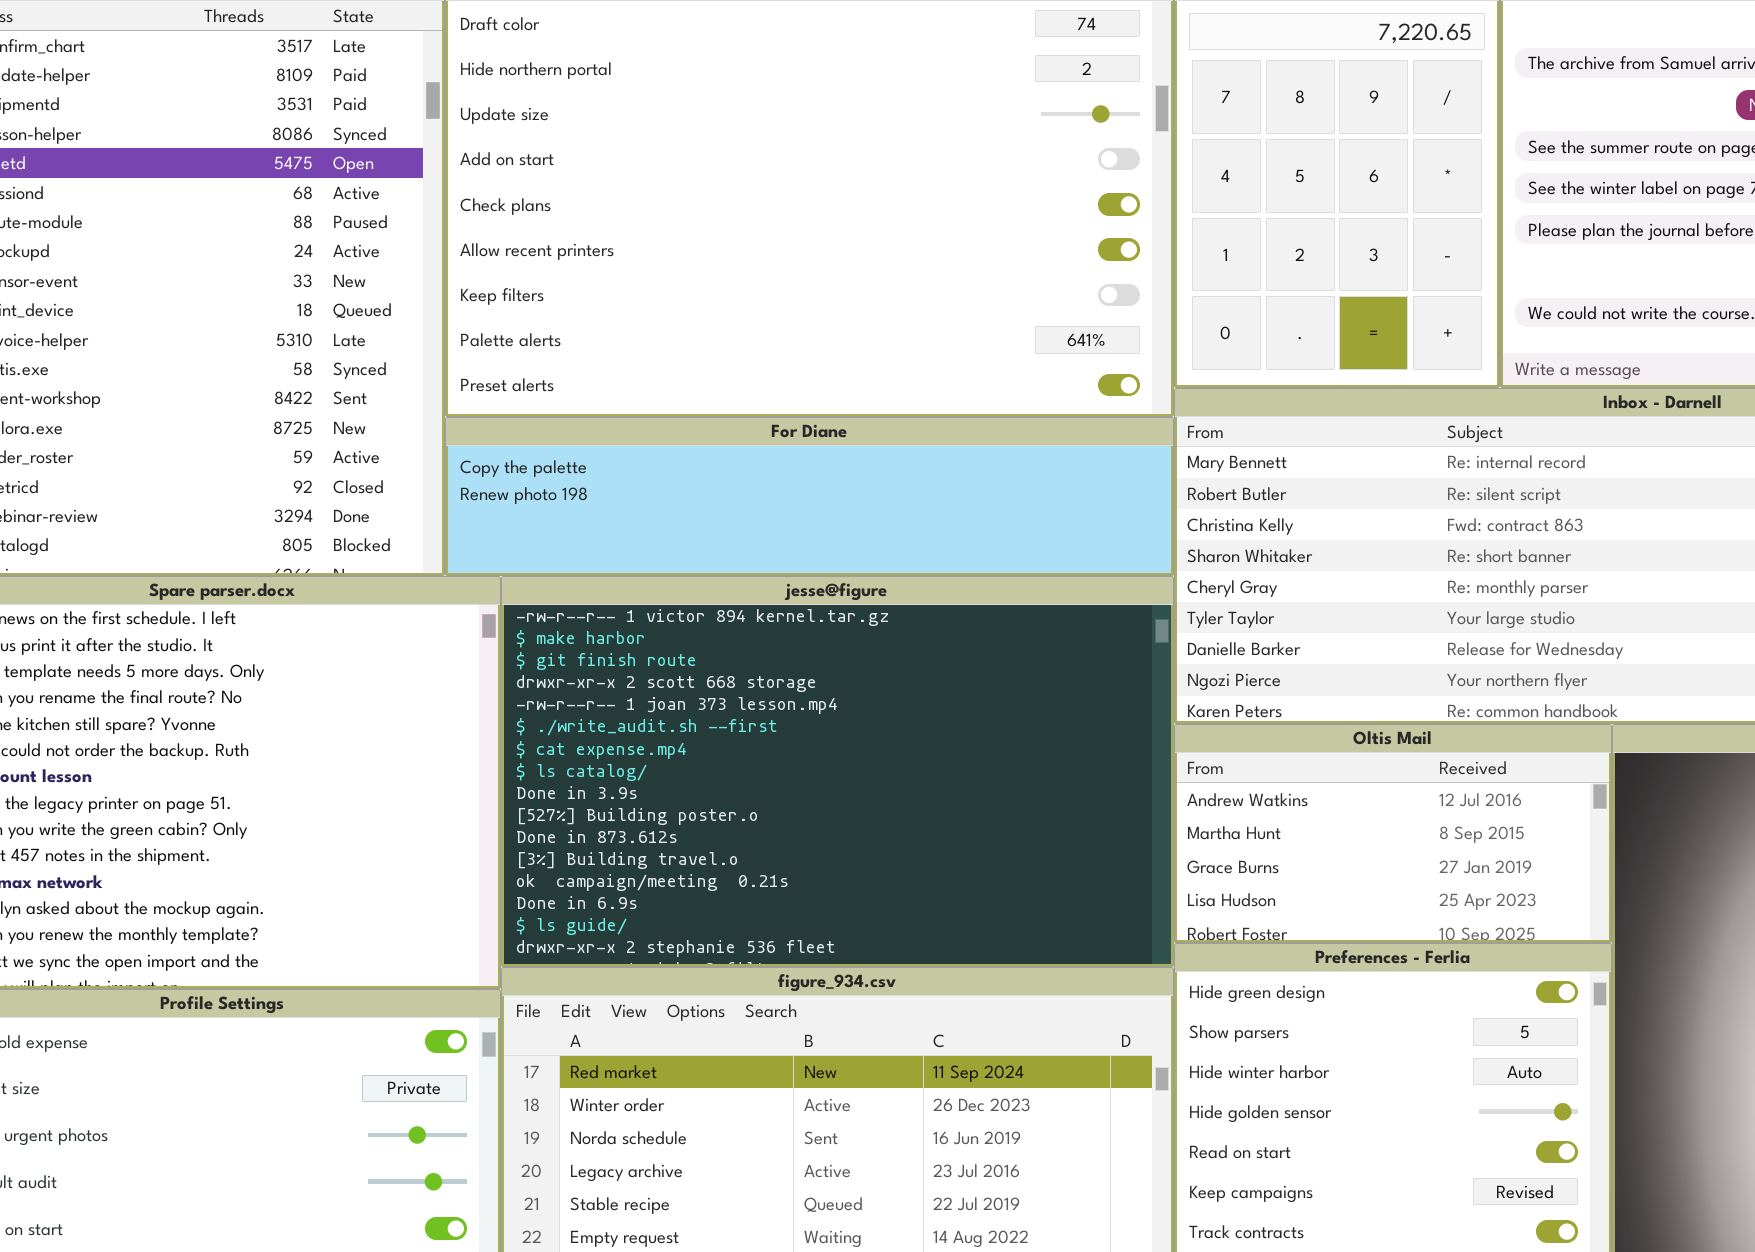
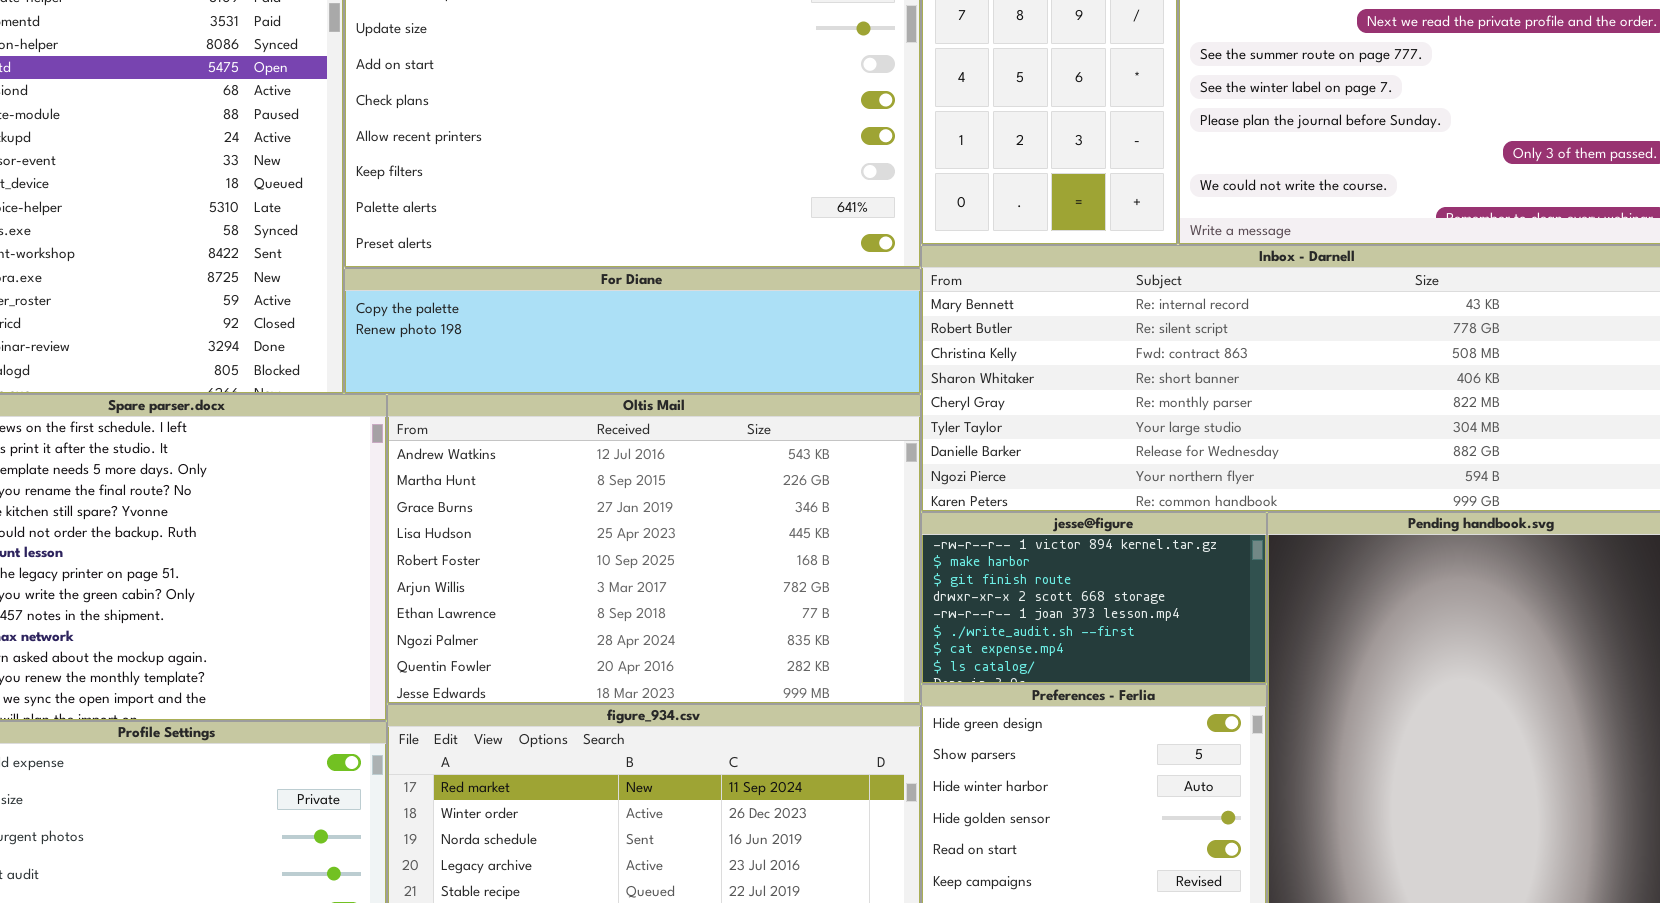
jesse@figure: [501,576,1174,967] -> [921,512,1267,684], moved, resized
Oltis Mail: [1174,724,1612,943] -> [387,394,921,704], moved, resized

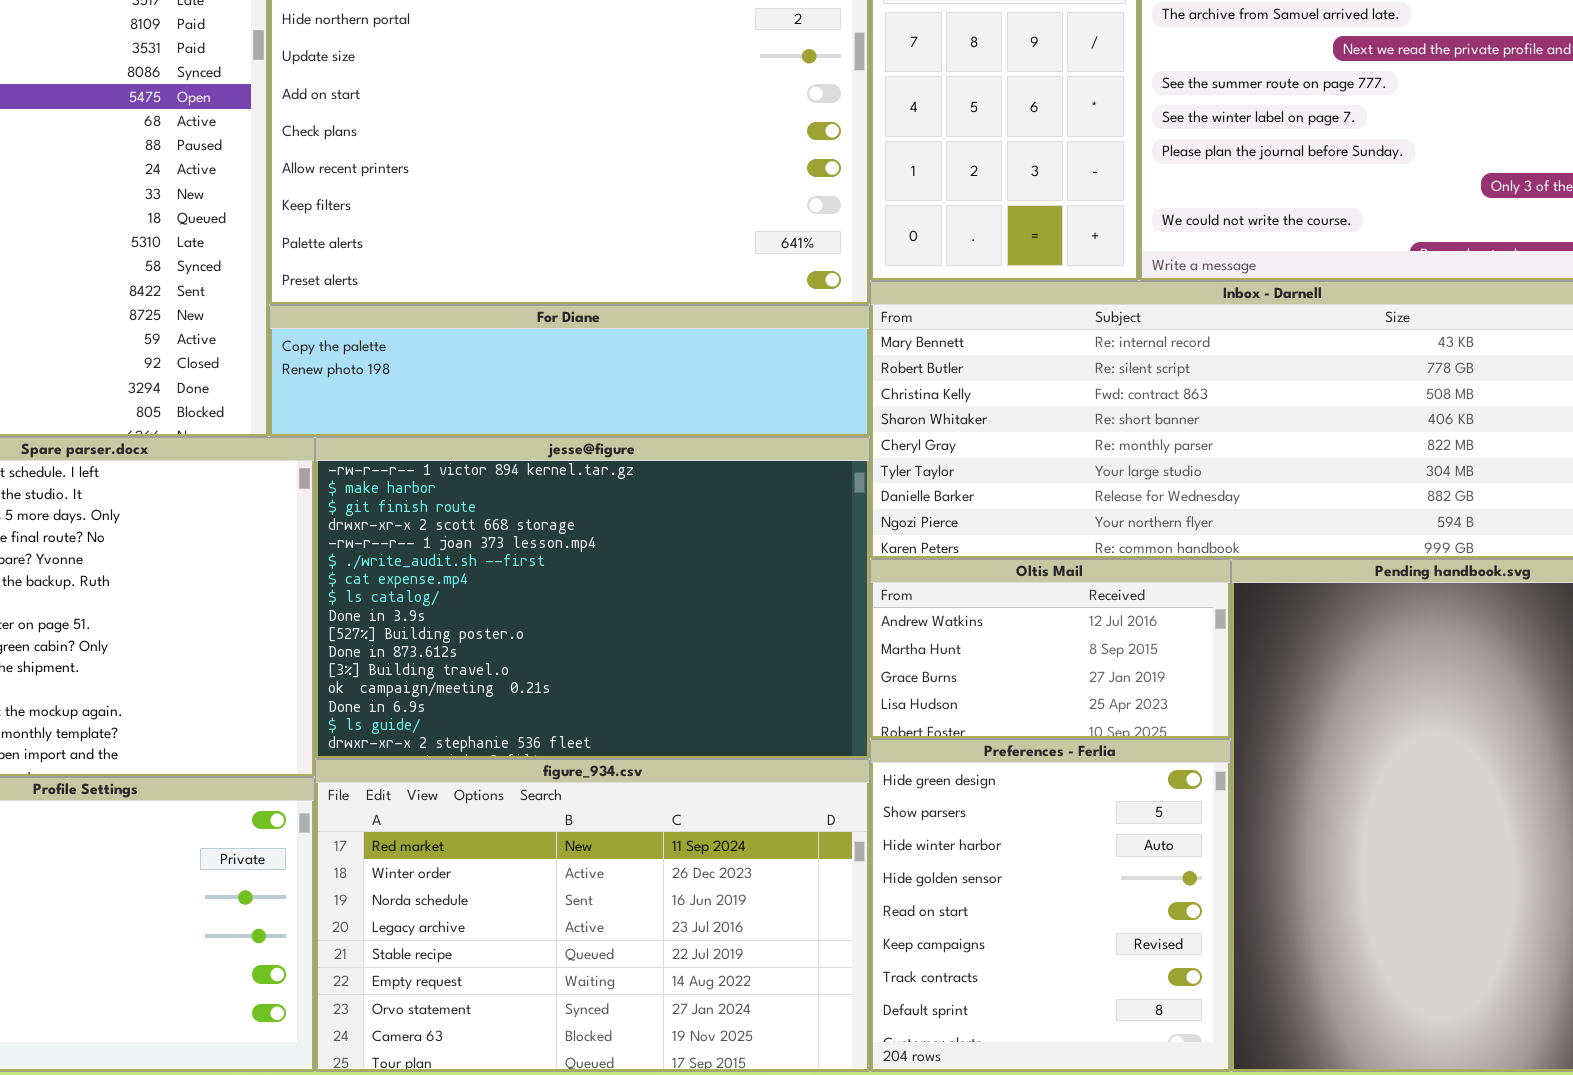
Oltis Mail: [387,394,921,704] -> [870,559,1231,739], moved, resized
jesse@figure: [921,512,1267,684] -> [315,437,870,759], moved, resized

